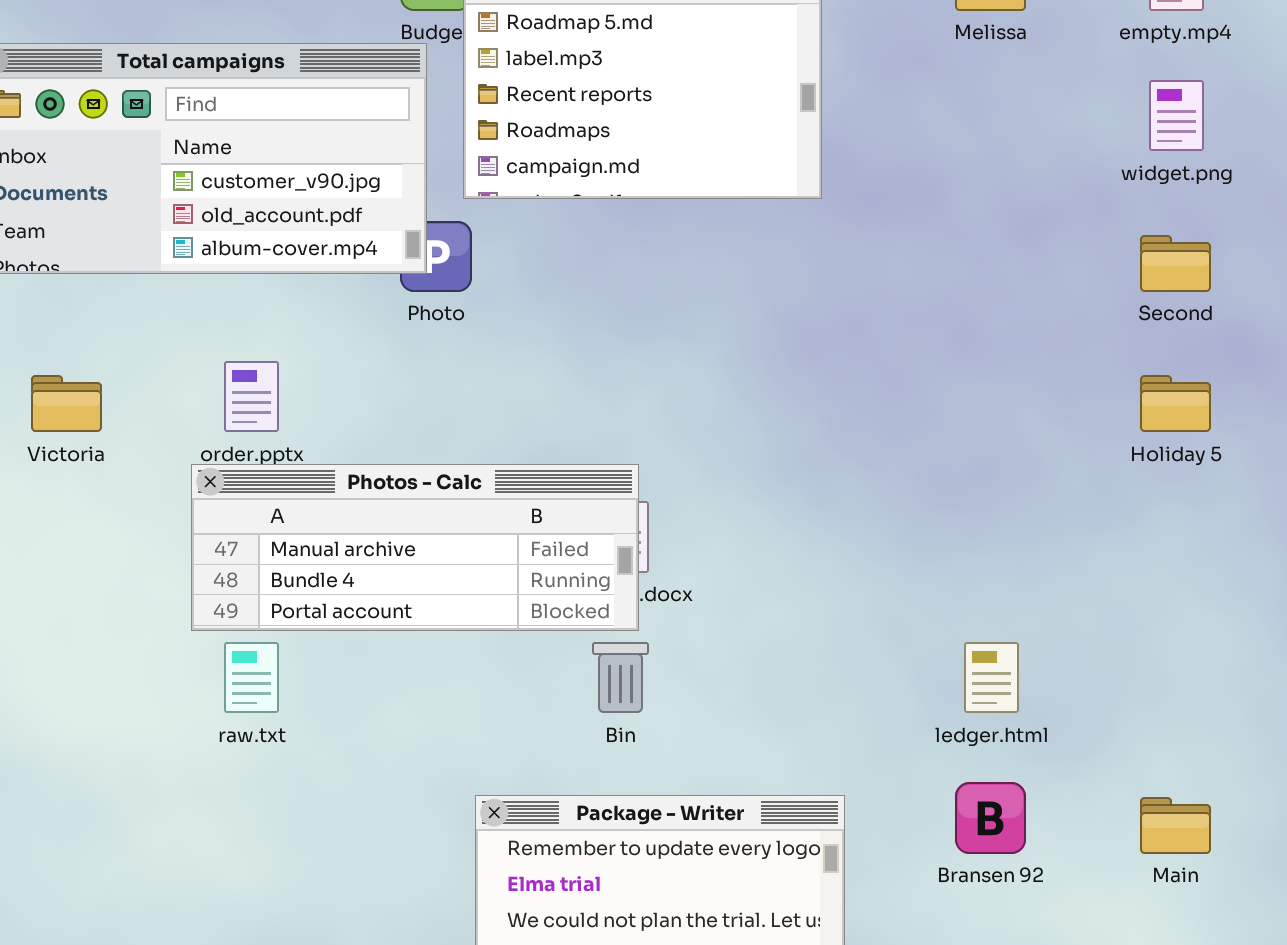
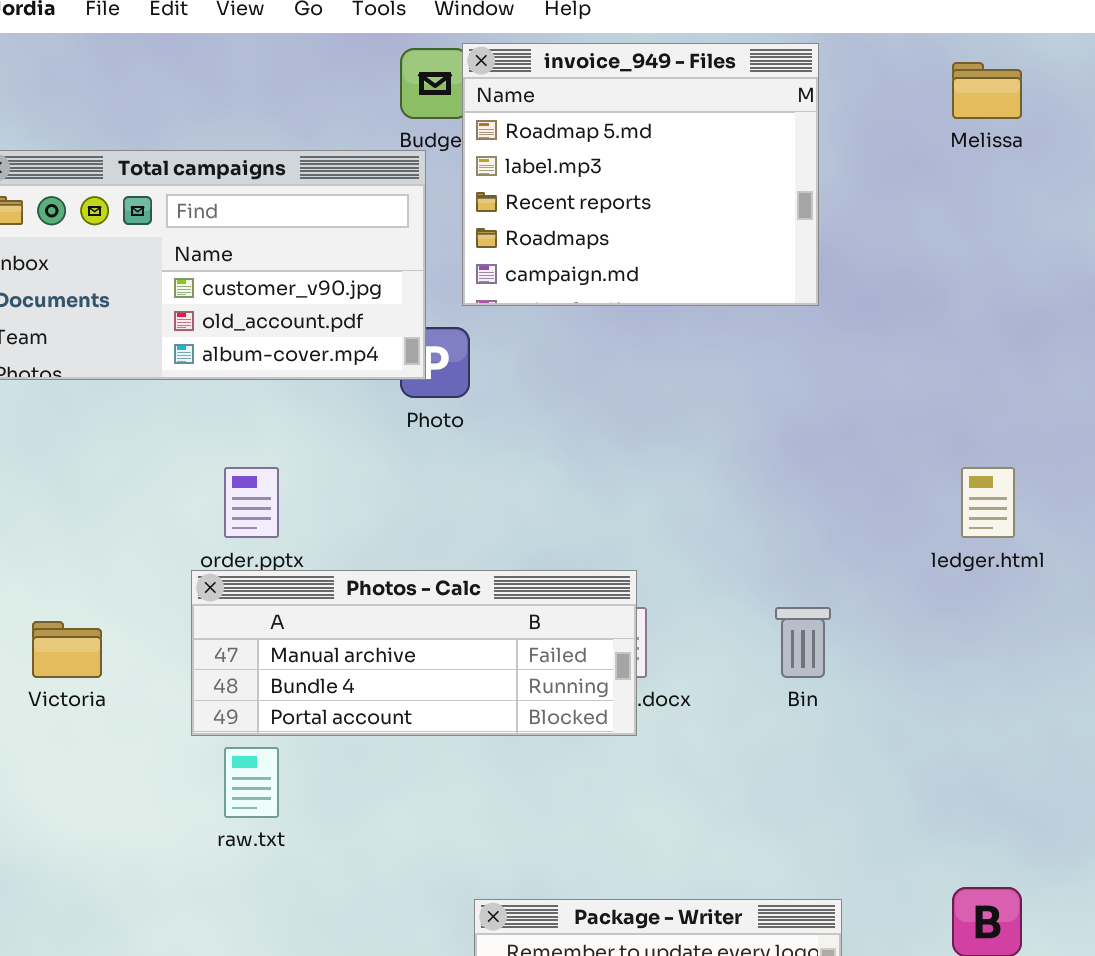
Victoria: [31,375,102,432] -> [32,621,102,678], moved
Bin: [592,642,649,713] -> [775,607,831,678], moved
ledger.html: [964,642,1019,713] -> [961,467,1015,538], moved

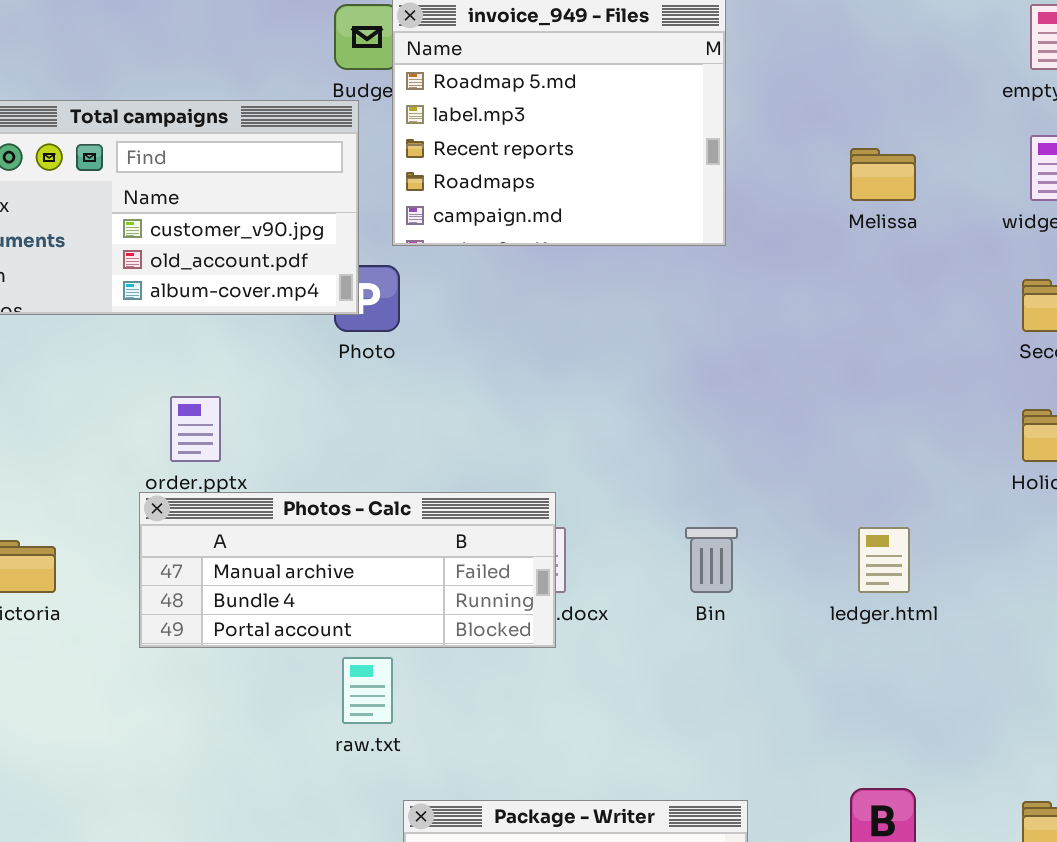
Melissa: [952,62,1022,119] -> [850,148,916,201], moved
ledger.html: [961,467,1015,538] -> [858,527,910,593], moved
raw.txt: [224,747,279,818] -> [342,657,393,724], moved

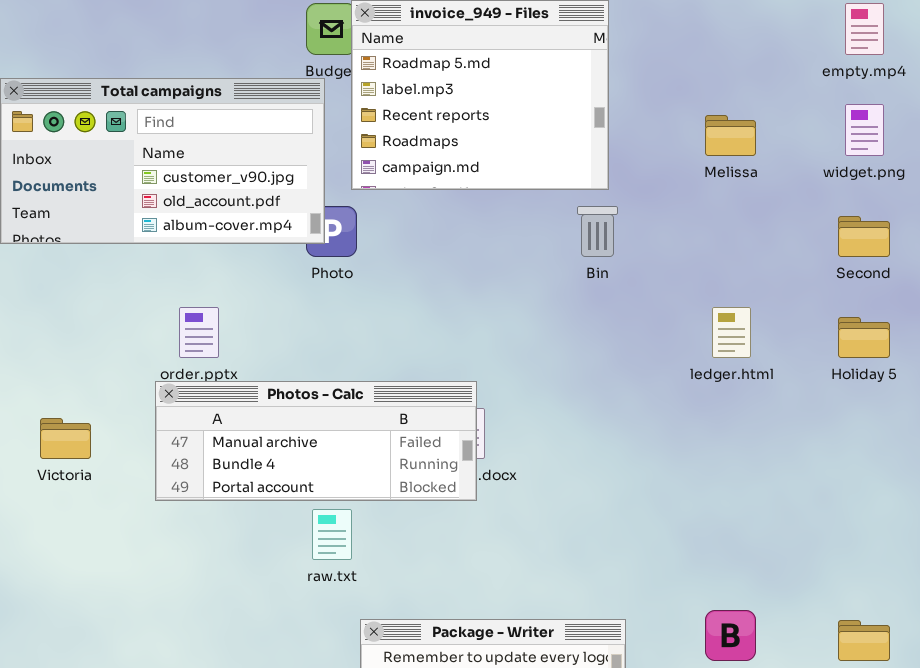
Bin: [685,527,738,593] -> [577,206,618,257], moved
ledger.html: [858,527,910,593] -> [712,307,751,358], moved

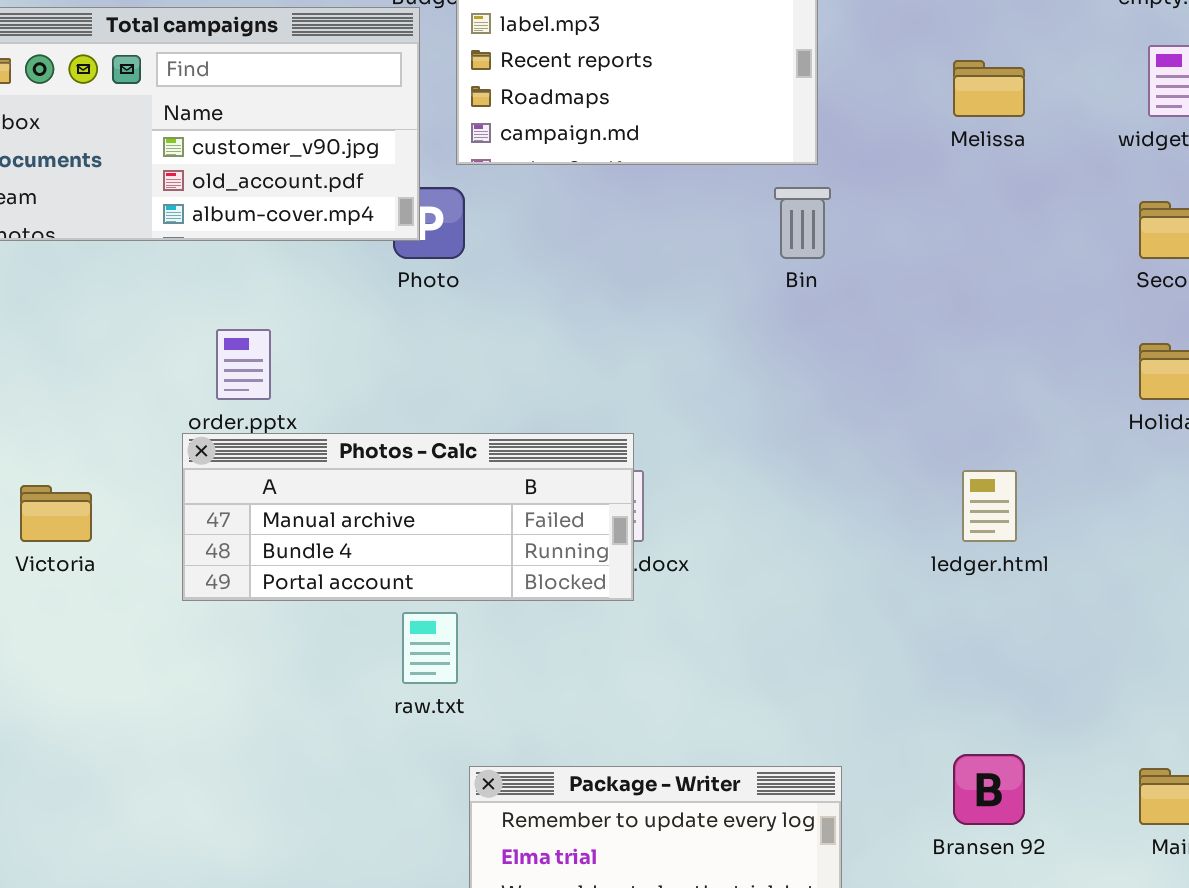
ledger.html: [712,307,751,358] -> [962,470,1017,542], moved

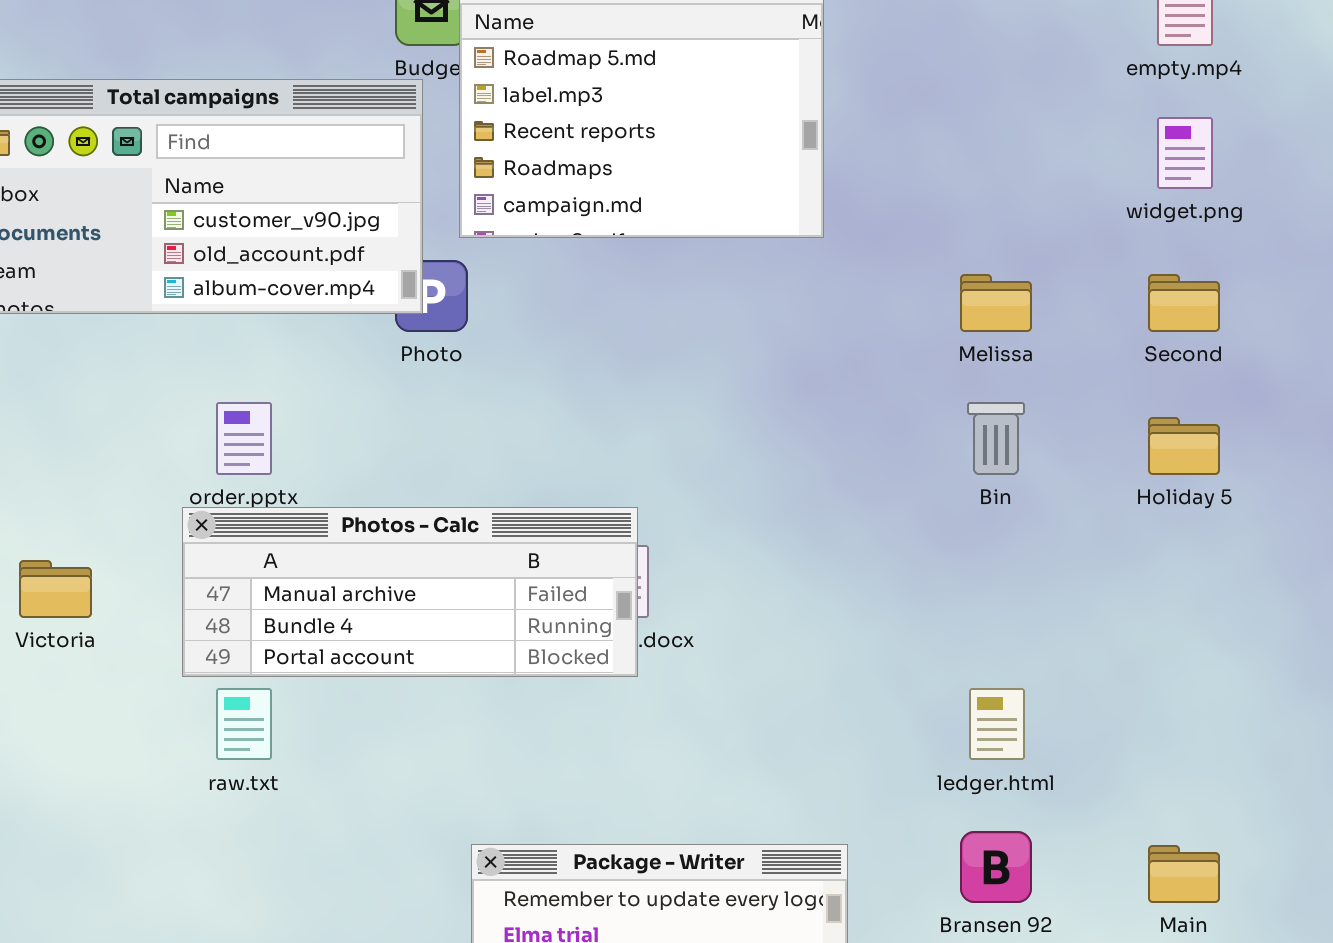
Melissa: [953,60,1025,117] -> [960,274,1032,332], moved
Bin: [774,187,831,259] -> [967,402,1025,475], moved
ledger.html: [962,470,1017,542] -> [969,688,1025,760], moved
raw.txt: [402,612,458,684] -> [216,688,272,760], moved

